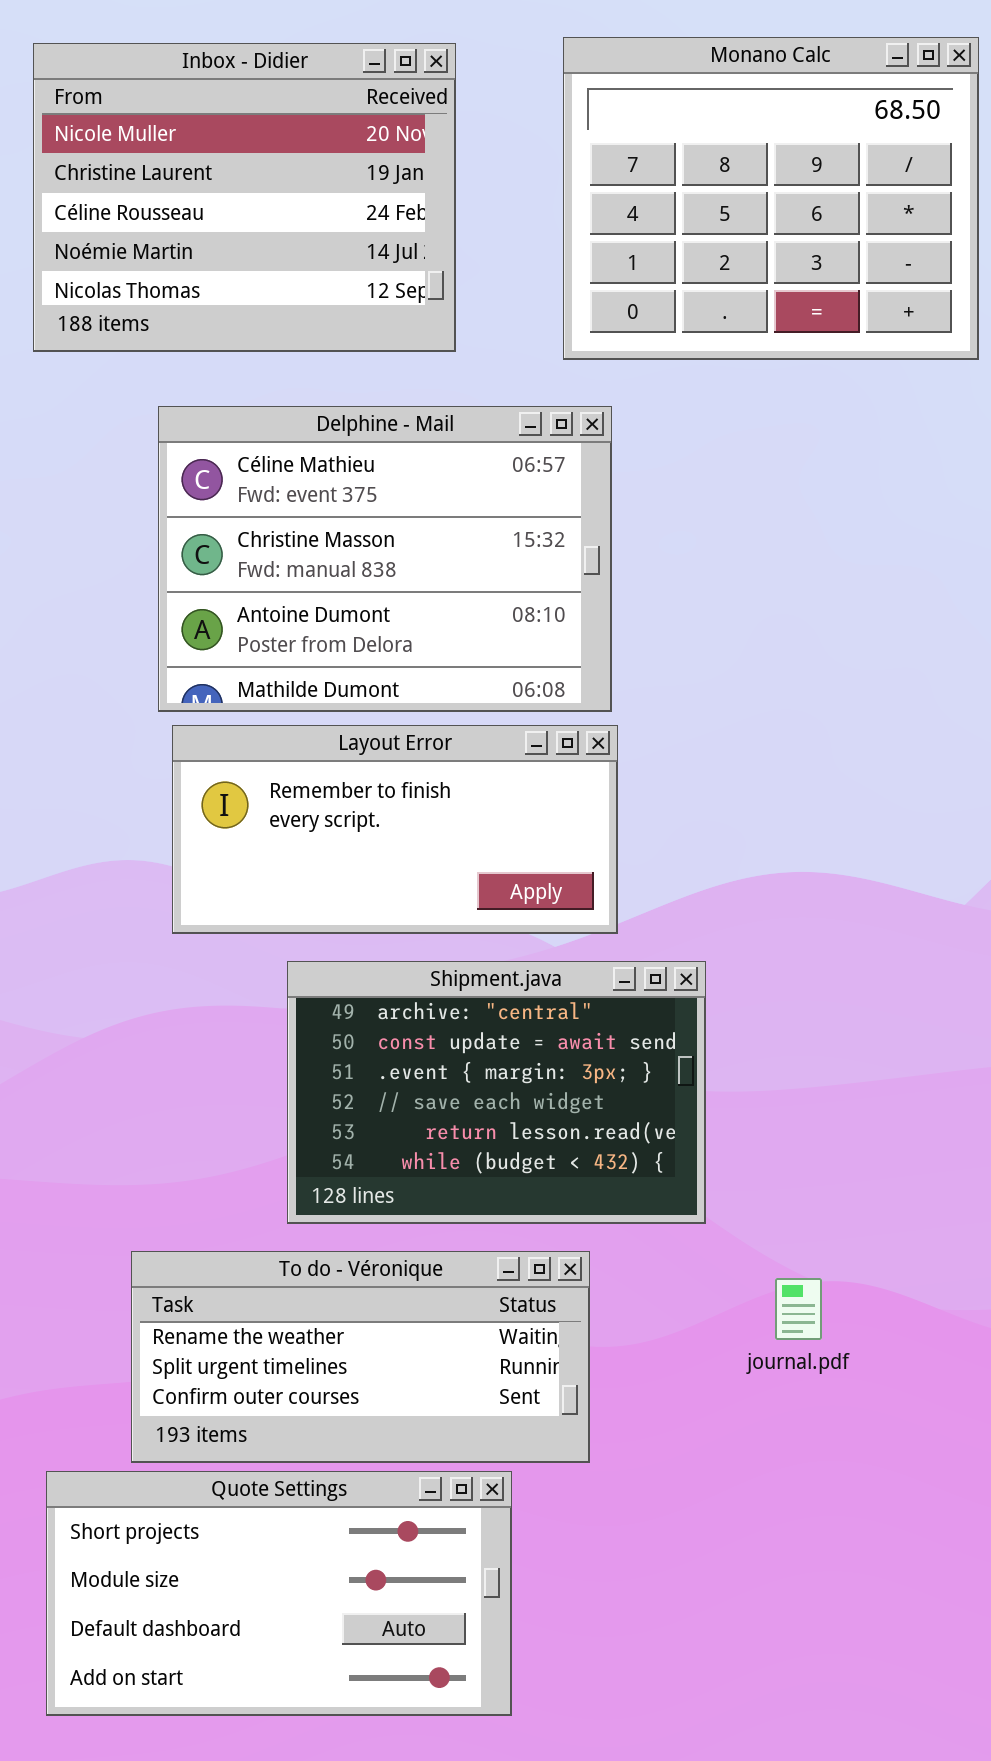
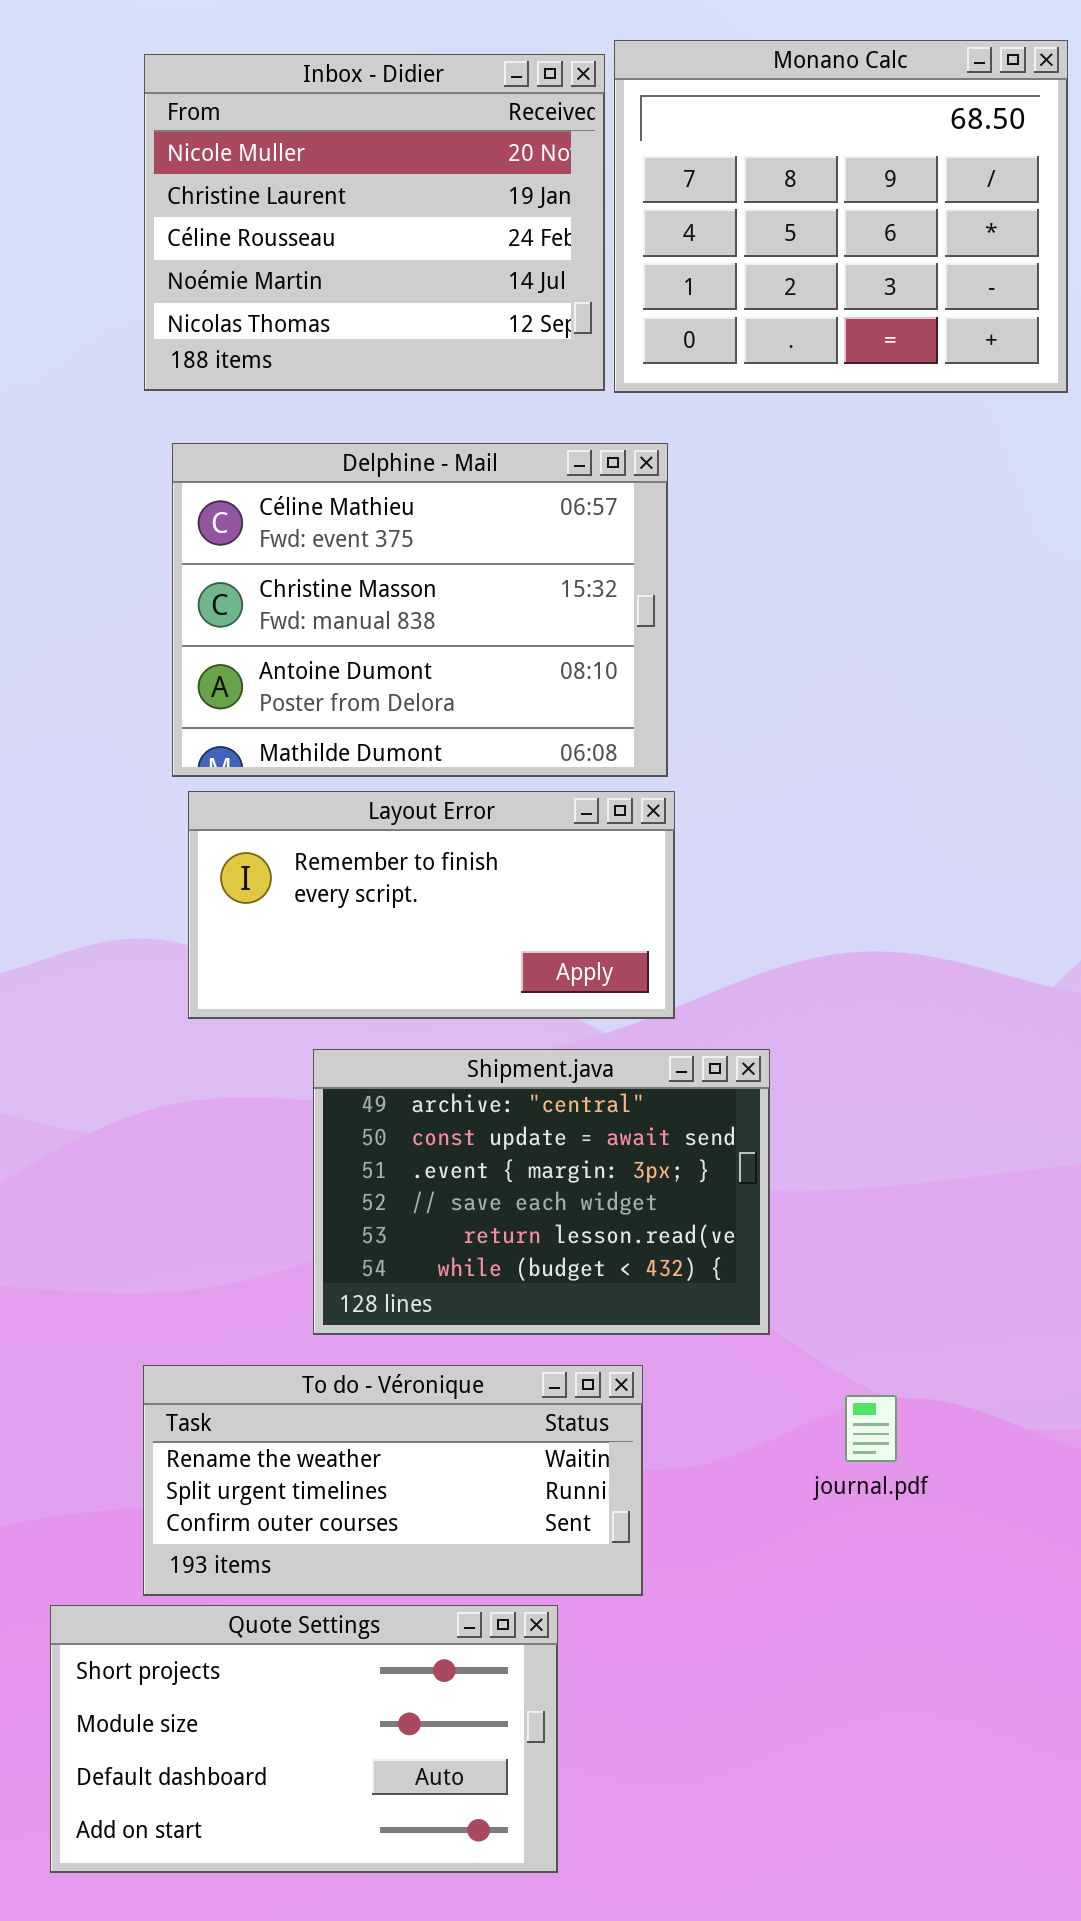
Inbox - Didier: [33,43,456,352] -> [144,54,605,391], moved

